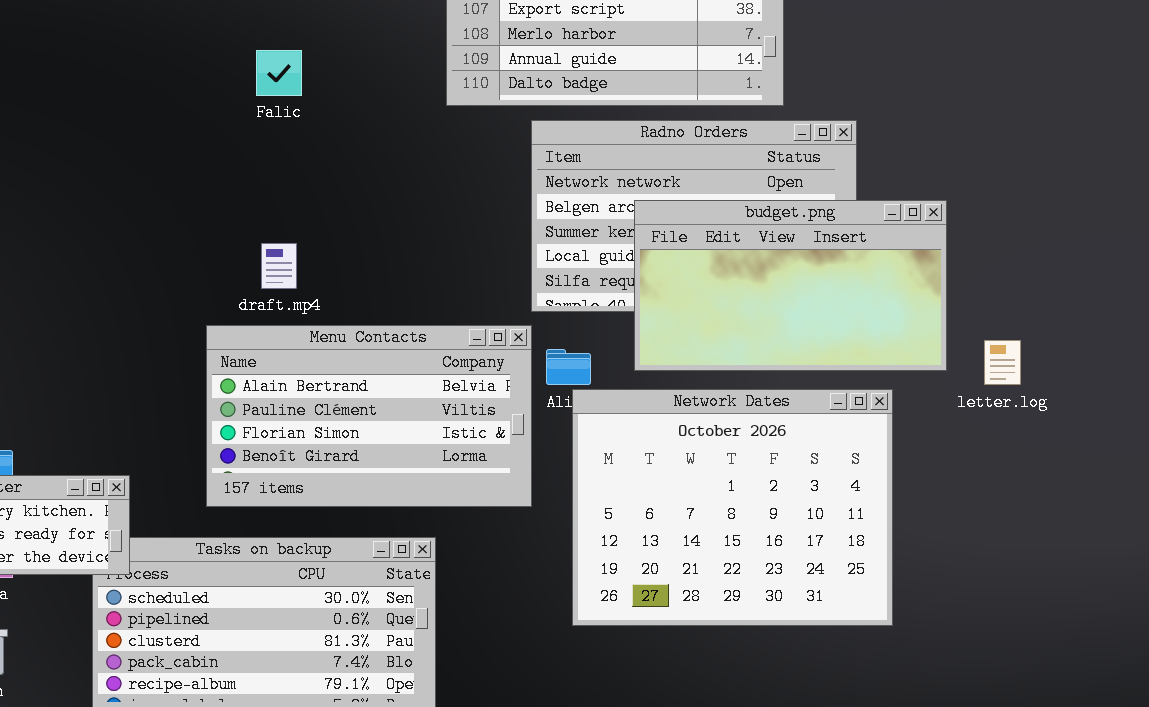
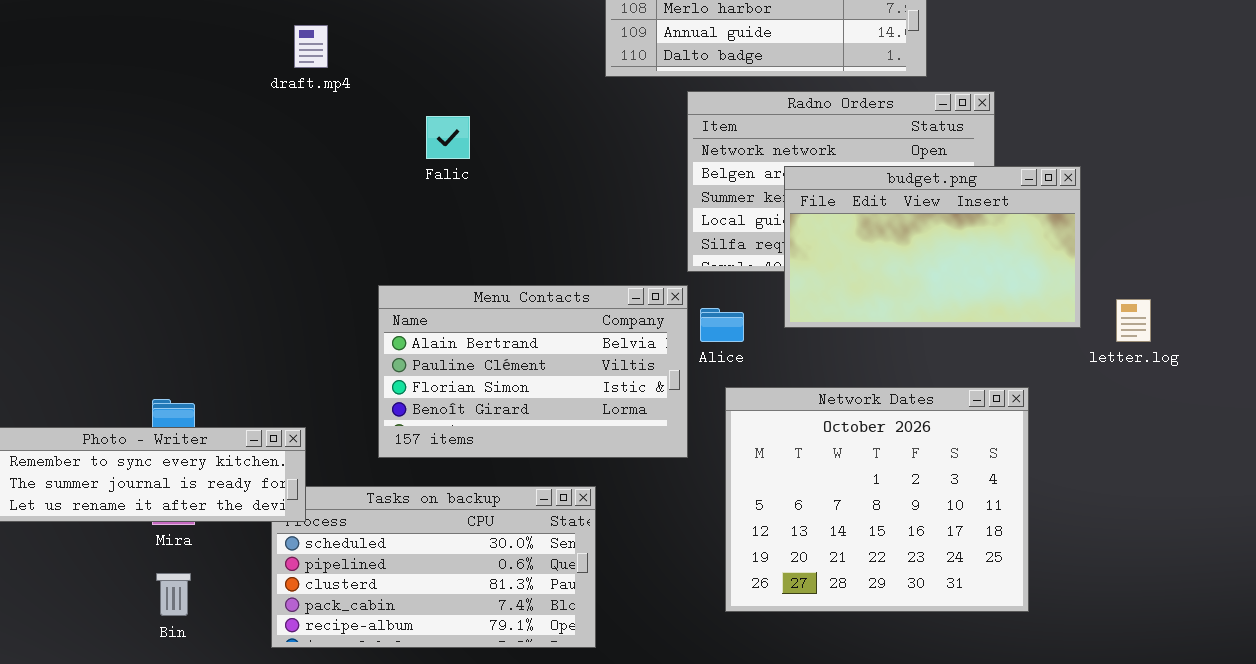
Falic: [256,50,302,96] -> [426,116,470,159], moved
draft.mp4: [261,243,297,289] -> [294,25,328,68], moved
Network Dates: [572,389,893,626] -> [725,387,1029,612], moved

